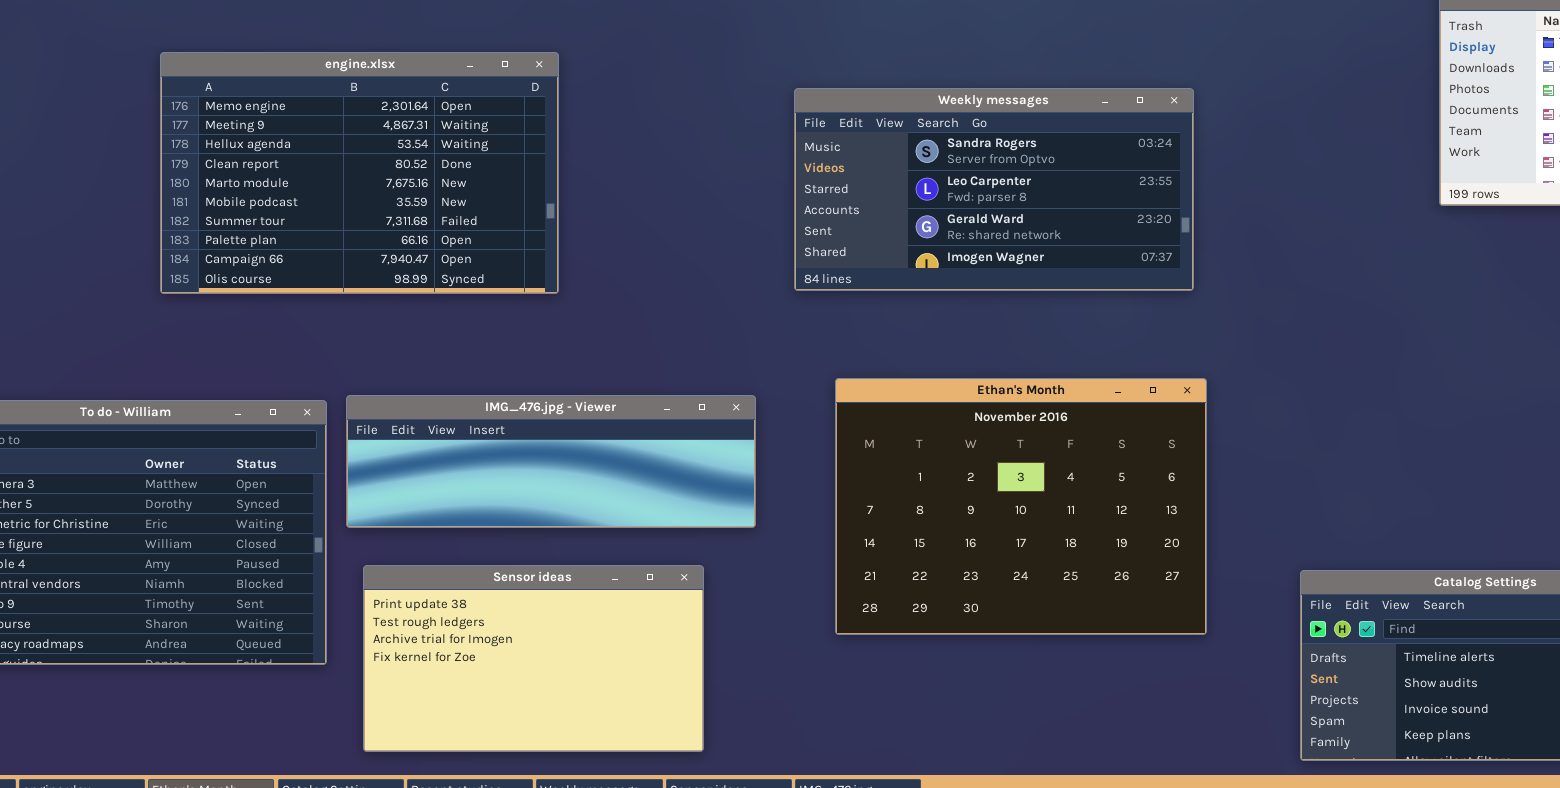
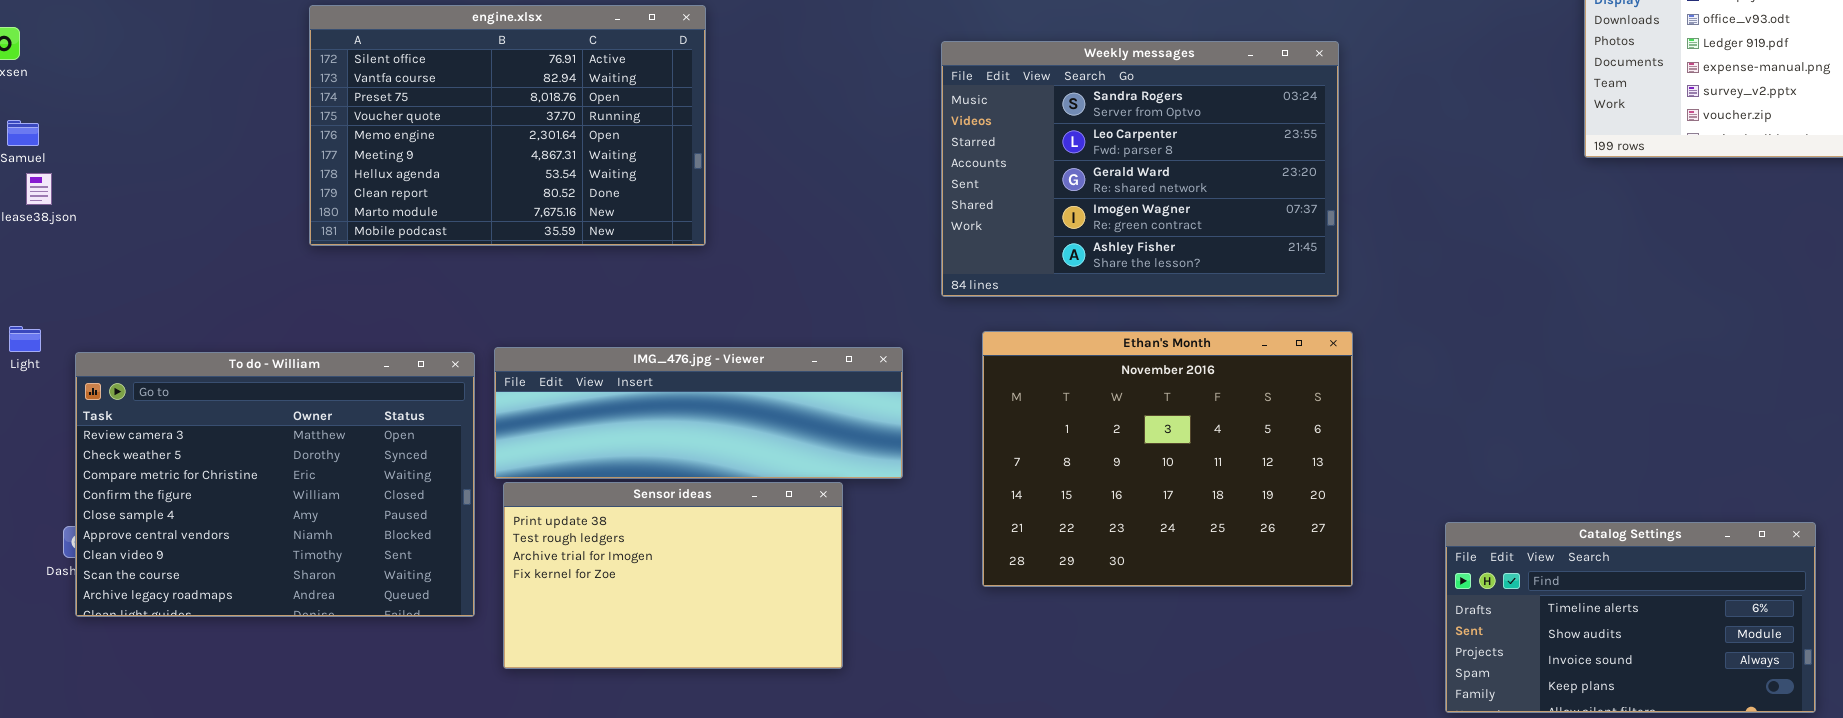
engine.xlsx: [160,52,559,294] -> [309,5,706,246], scrolled up 4 rows
Weekly messages: [794,88,1194,291] -> [941,41,1339,297], resized
Sensor ideas: [363,565,704,752] -> [503,482,843,669], moved

